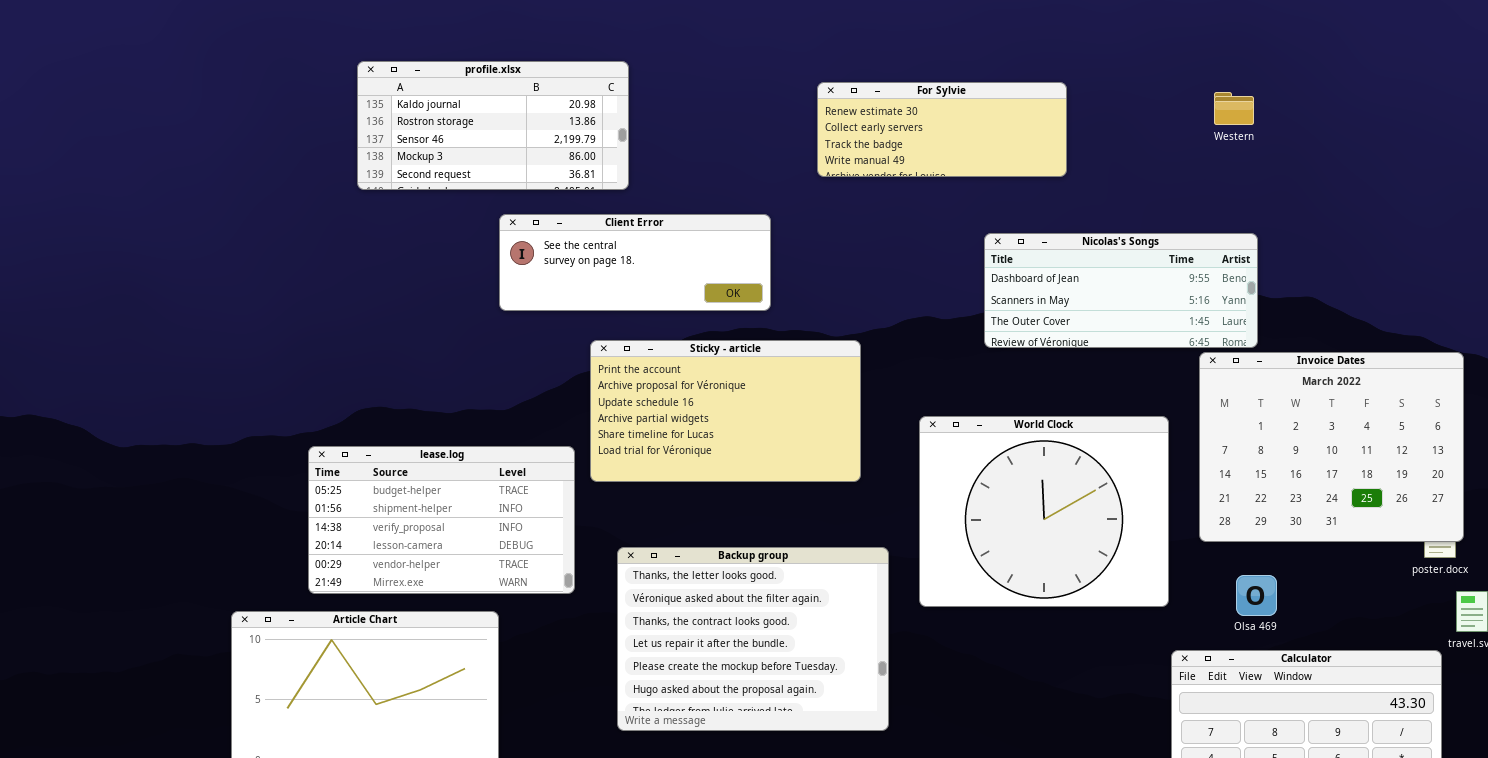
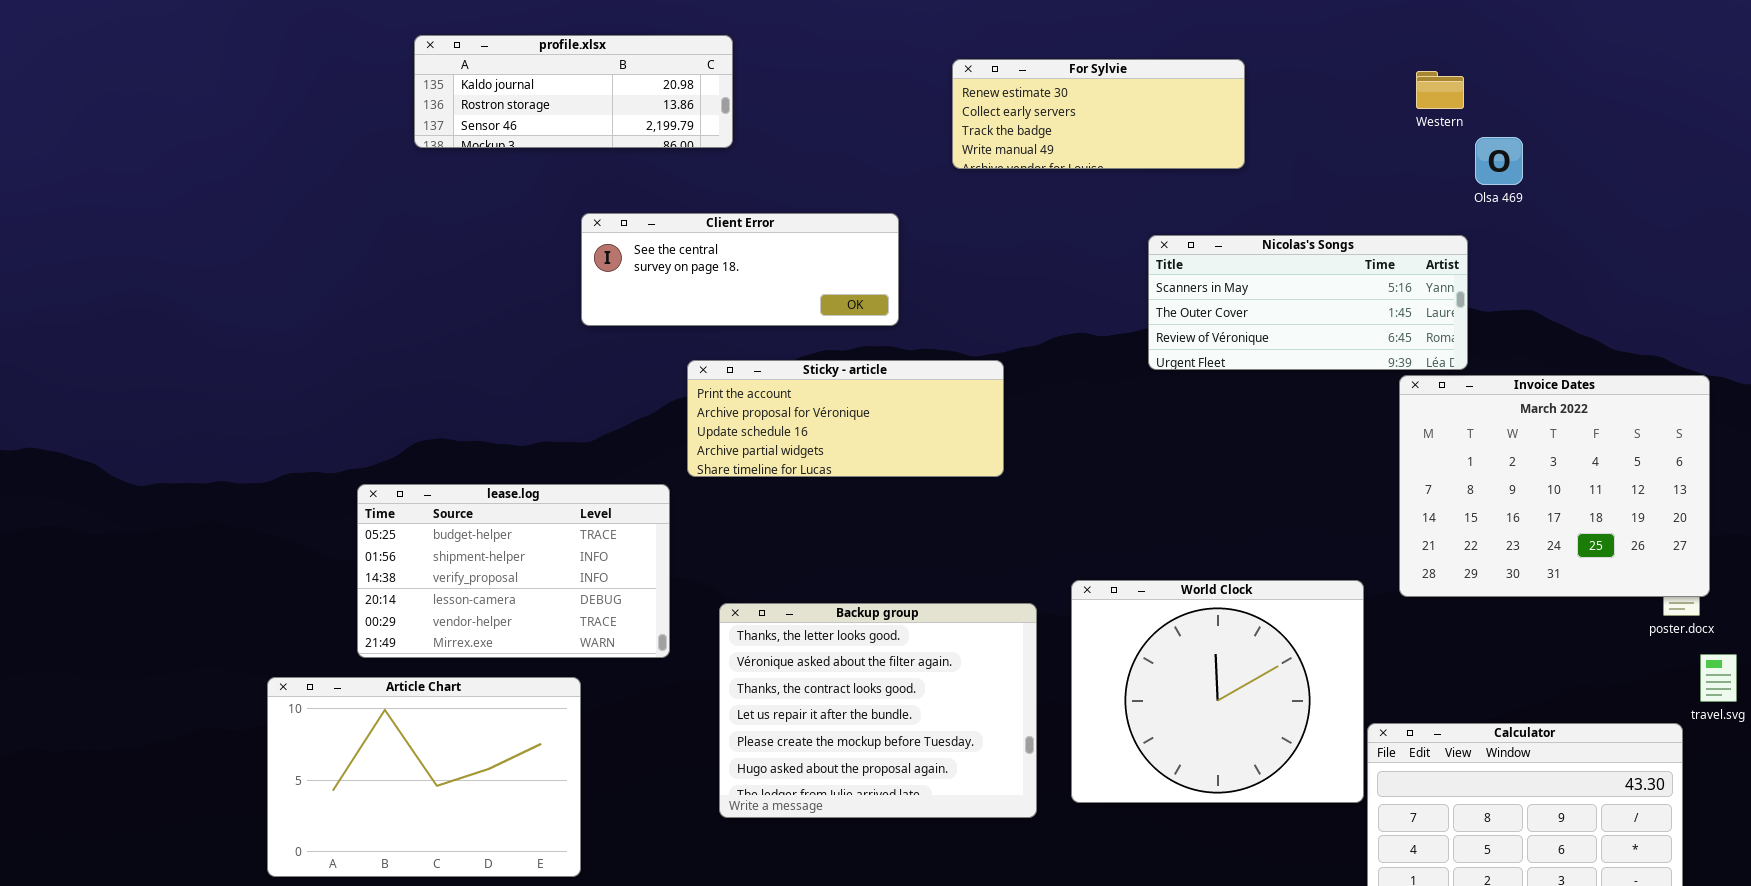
profile.xlsx: [357,61,629,190] -> [414,35,733,148], resized
Nicolas's Songs: [984,233,1258,348] -> [1148,235,1468,370], scrolled down 1 row
Sticky - article: [590,340,861,482] -> [687,360,1004,477], resized
World Clock: [919,416,1169,607] -> [1071,580,1364,803], moved
Olsa 469: [1236,575,1277,616] -> [1475,137,1523,185], moved

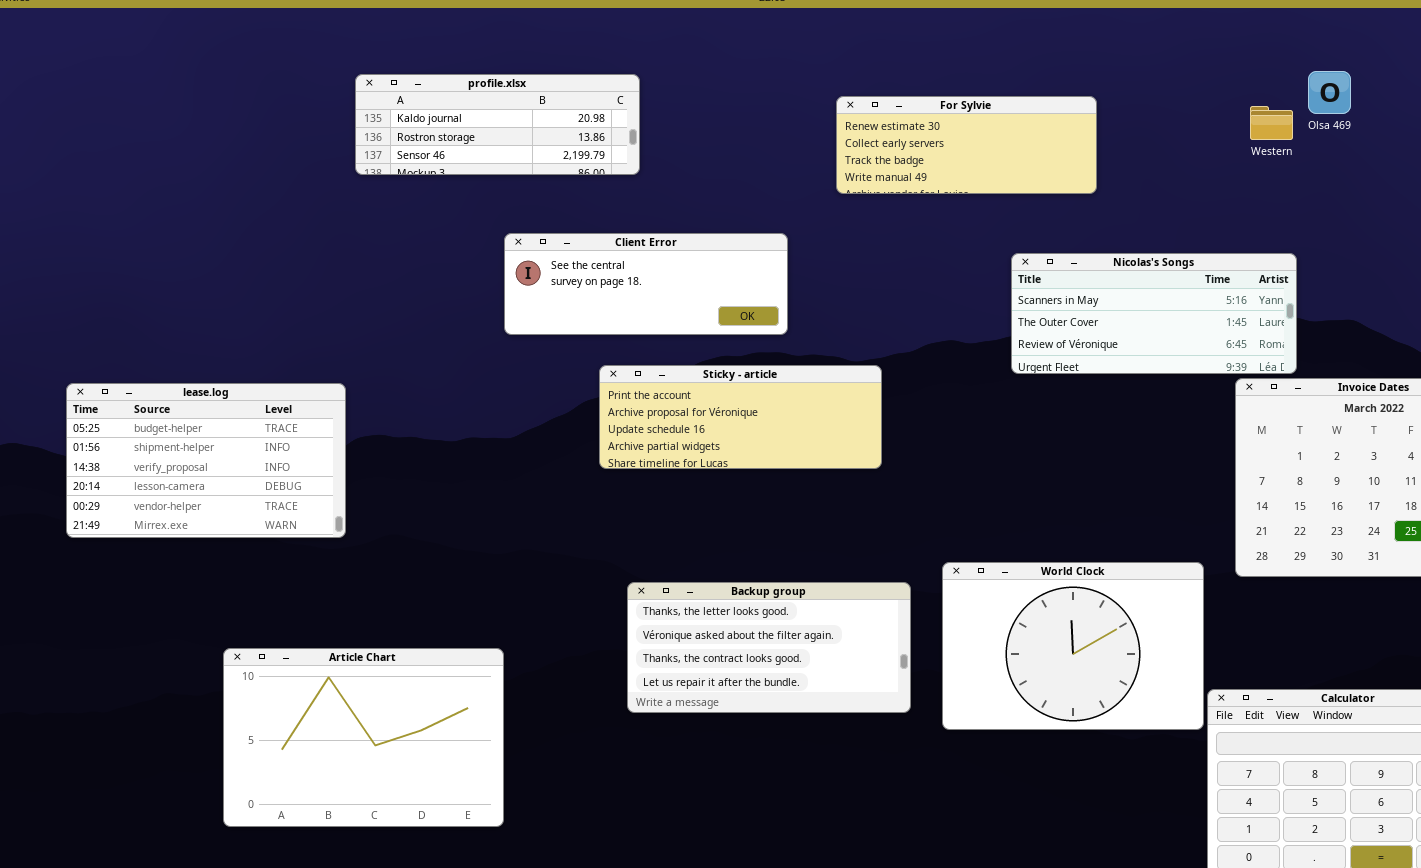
Olsa 469: [1475,137,1523,185] -> [1308,71,1351,114], moved
lease.log: [357,484,670,658] -> [66,383,346,538], moved
World Clock: [1071,580,1364,803] -> [942,562,1204,730], resized
Backup group: [719,603,1037,818] -> [627,582,911,713], resized

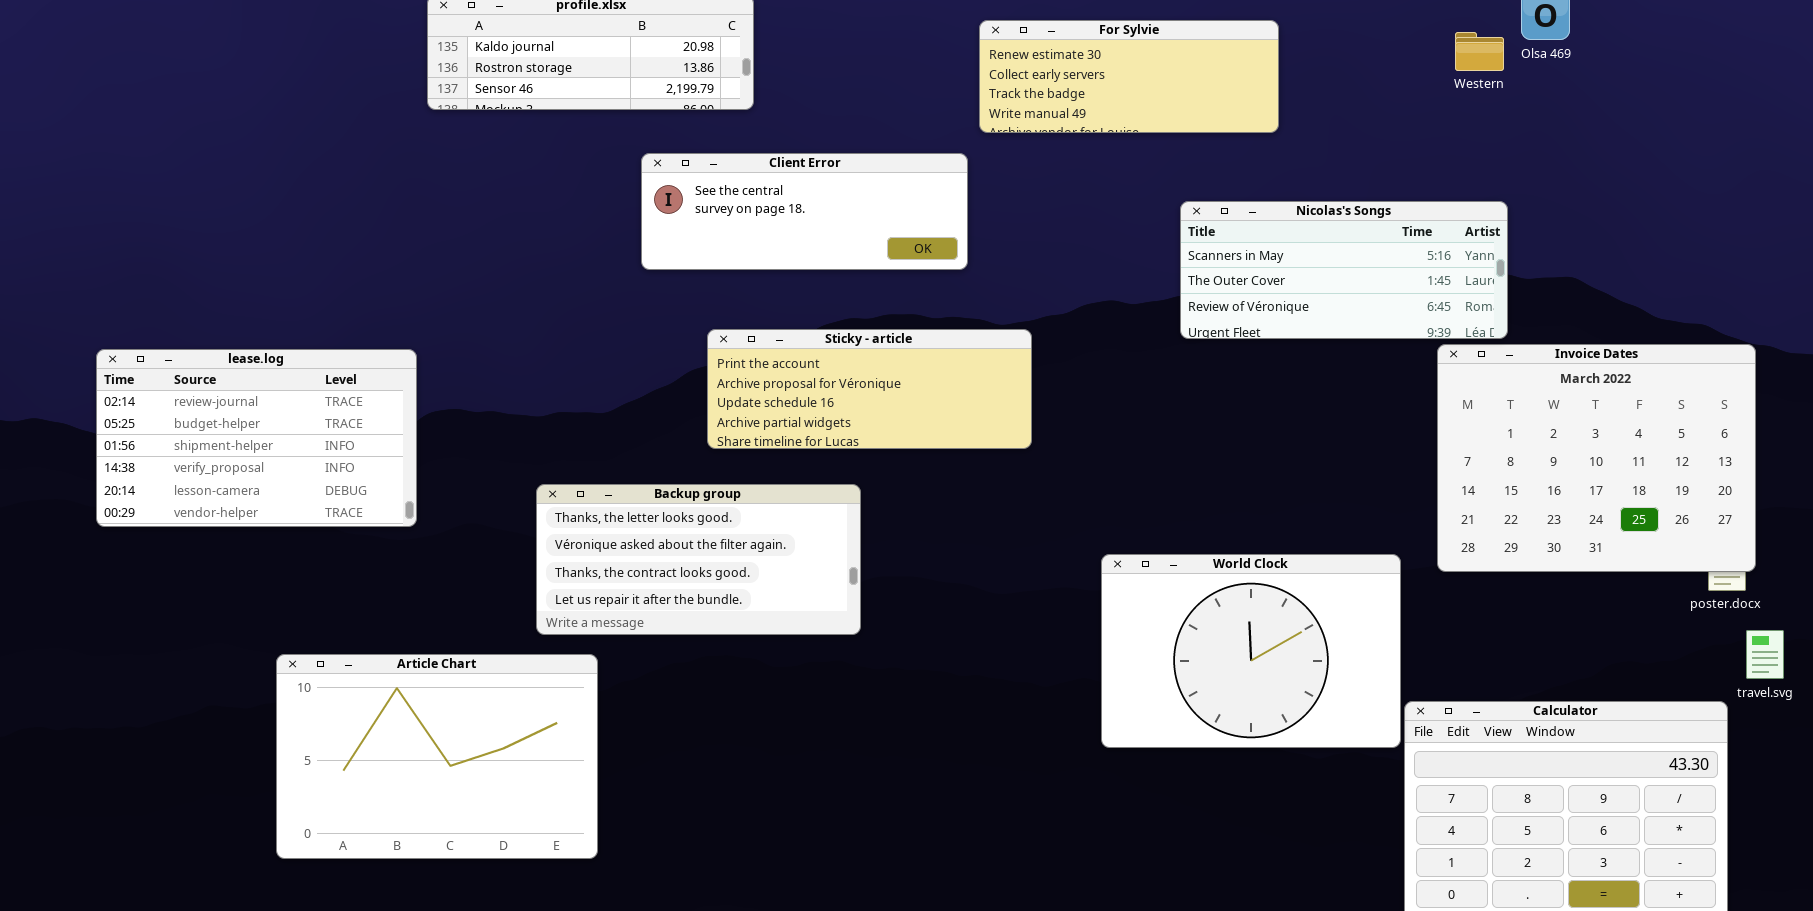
Client Error: [504,233,788,335] -> [641,153,968,270], moved
lease.log: [66,383,346,538] -> [96,349,417,527], scrolled up 1 row
Backup group: [627,582,911,713] -> [536,484,861,635], moved

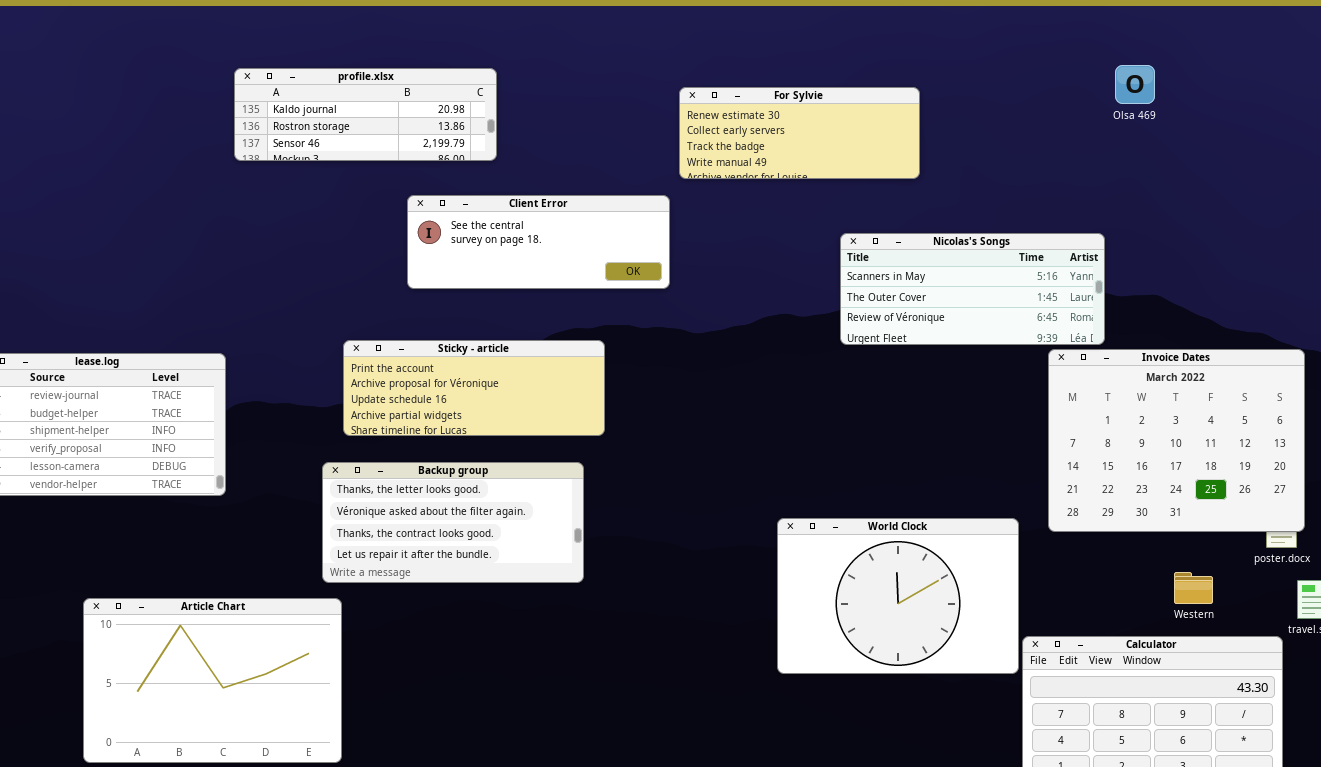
Western: [1455,32,1504,71] -> [1174,572,1213,604], moved
Sticky - article: [707,329,1032,449] -> [343,340,605,436], moved
Article Chart: [276,654,598,859] -> [83,598,342,763], moved

